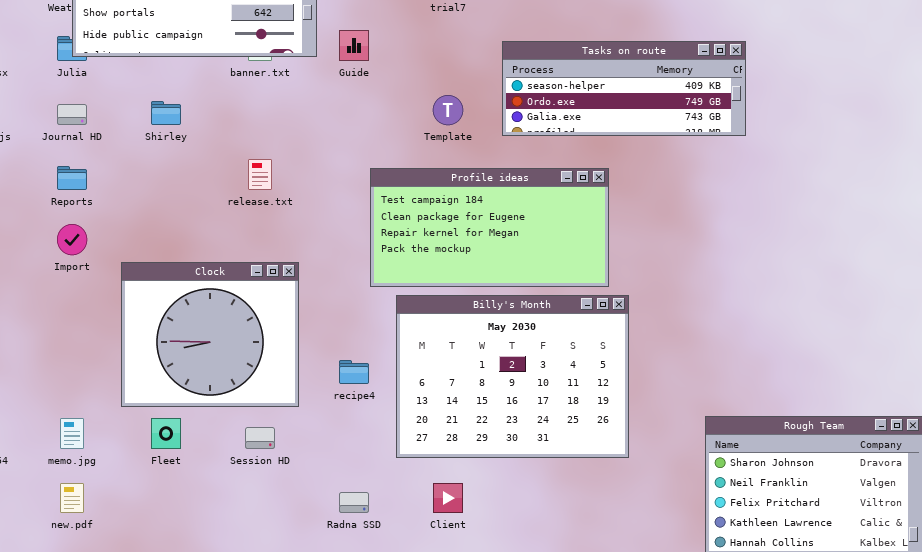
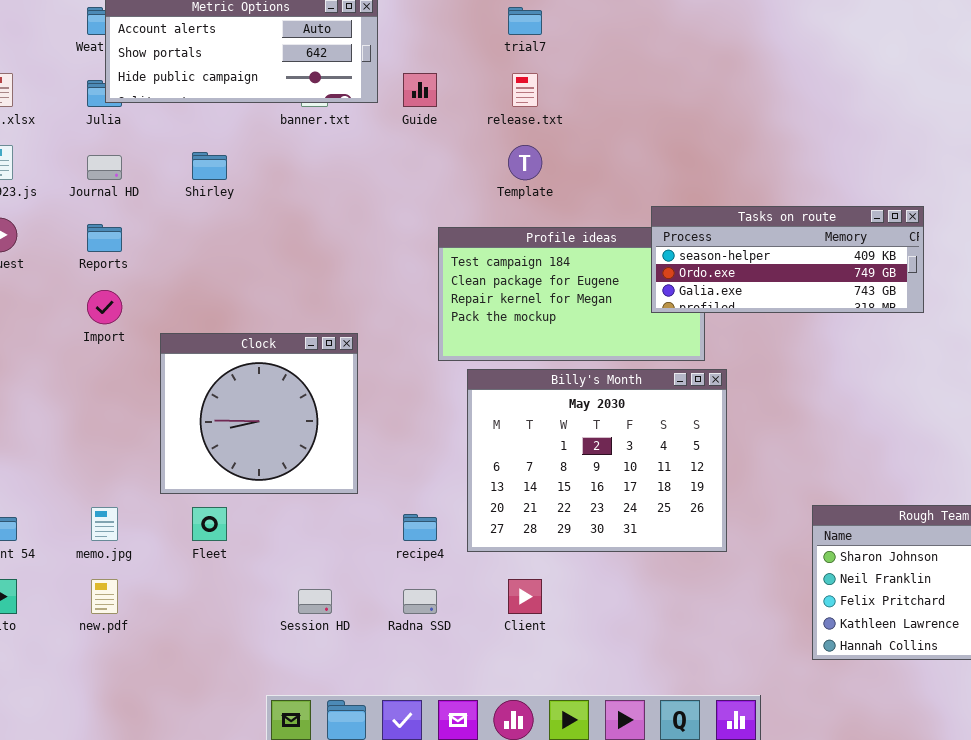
Tasks on route: [502,41,746,136] -> [651,206,924,313], moved
release.txt: [248,159,272,190] -> [512,73,538,107], moved
recipe4: [339,360,369,384] -> [403,514,437,541], moved
Session HD: [245,427,275,449] -> [298,589,332,614], moved

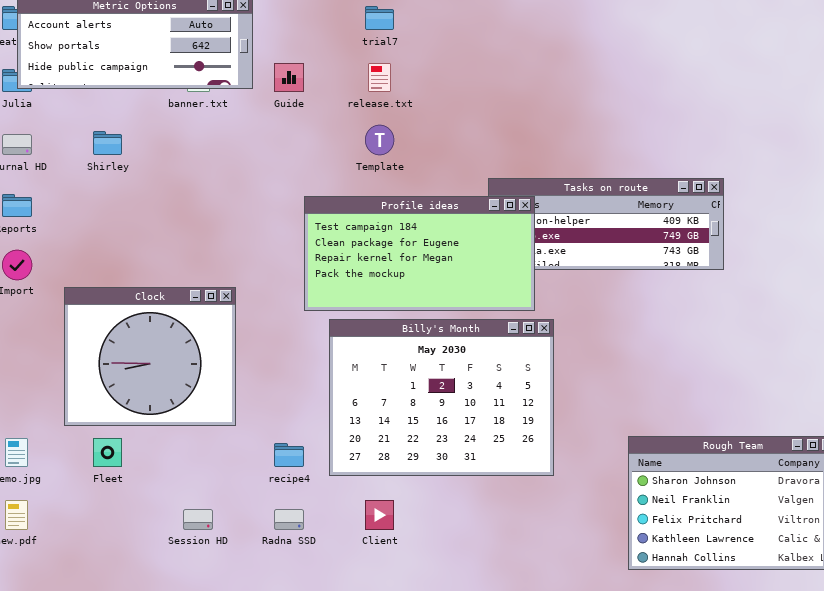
Profile ideas: [438,227,705,361] -> [304,196,535,311], raised

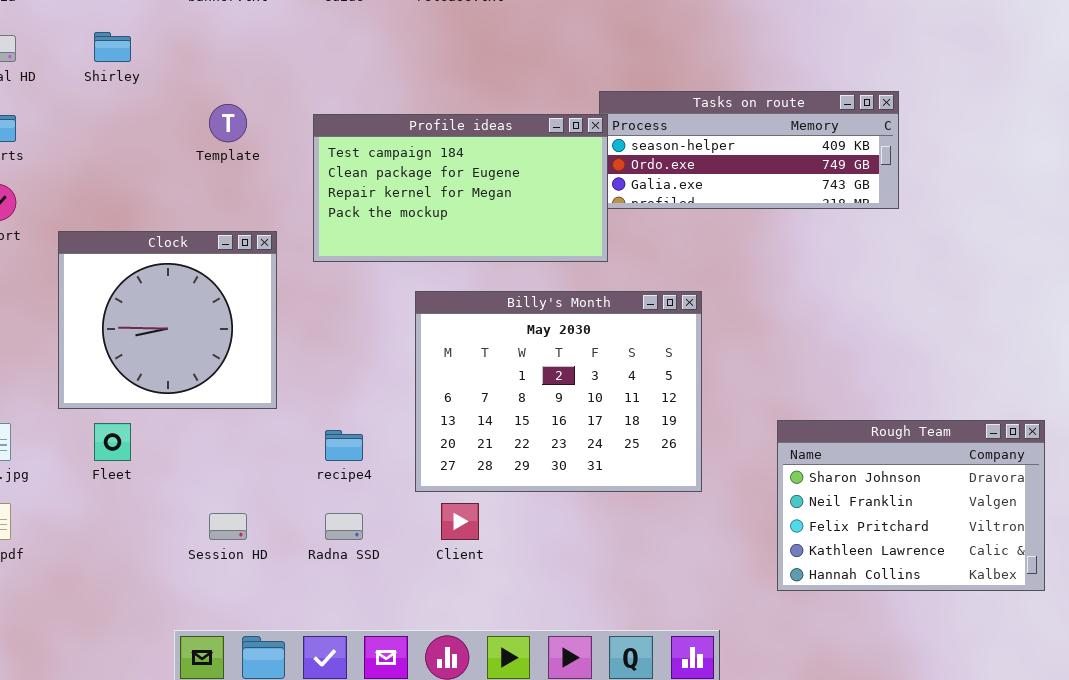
Template: [365,125,394,155] -> [209,104,247,142], moved
Profile ideas: [304,196,535,311] -> [313,114,608,262], moved
Billy's Month: [329,319,554,476] -> [415,291,702,492], moved

